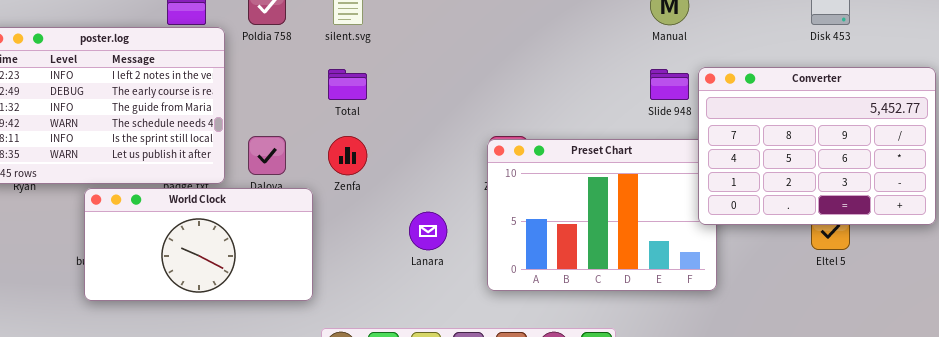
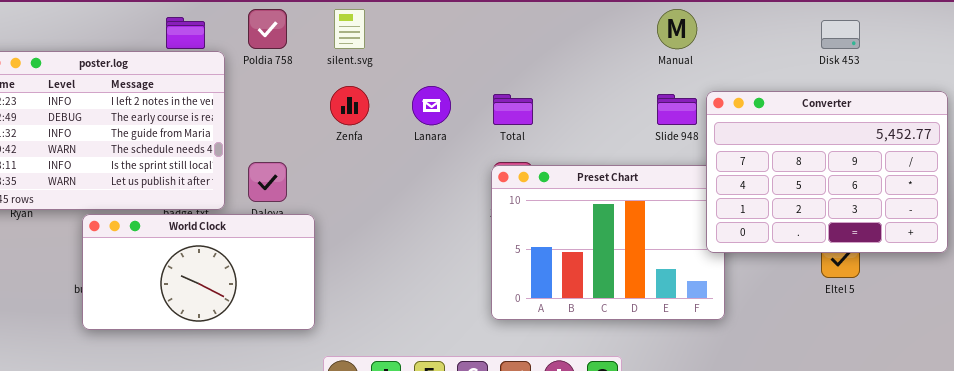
Total: [328,69,367,100] -> [493,94,533,125], moved
Zenfa: [328,136,367,175] -> [330,86,369,125], moved
Lanara: [409,212,447,250] -> [412,86,451,125], moved

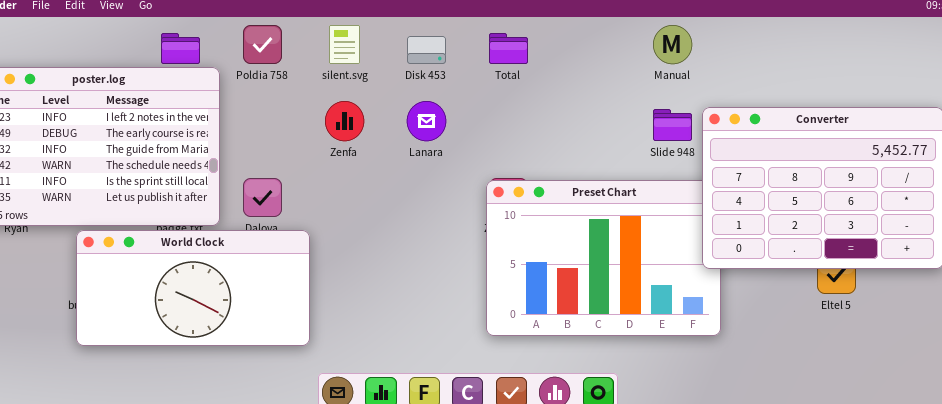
Disk 453: [821,20,860,49] -> [407,36,446,64], moved
Total: [493,94,533,125] -> [489,33,528,64], moved

